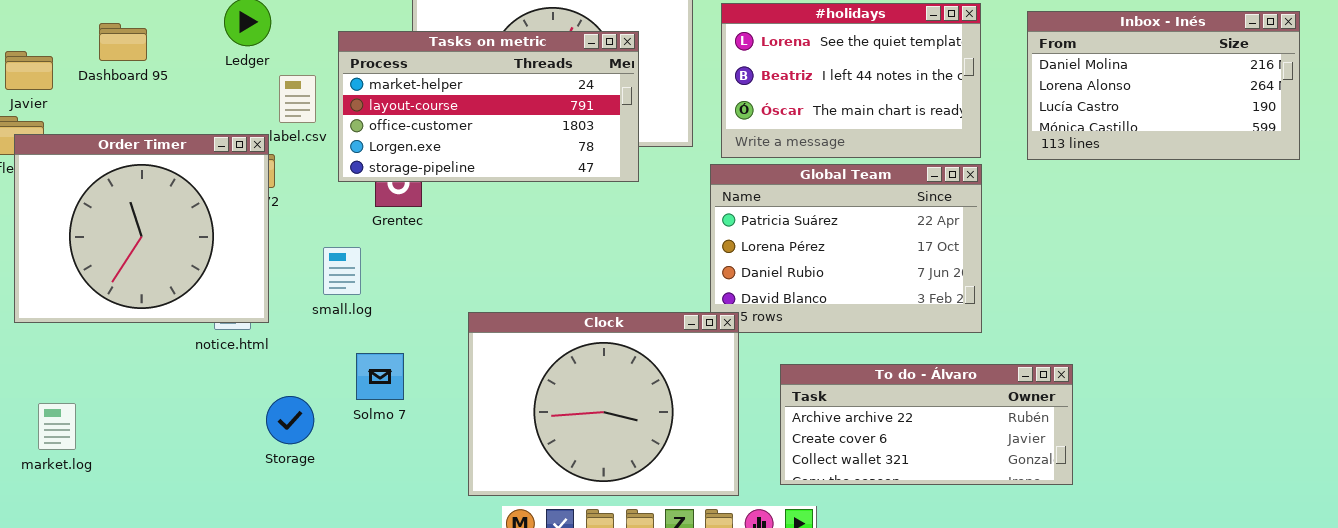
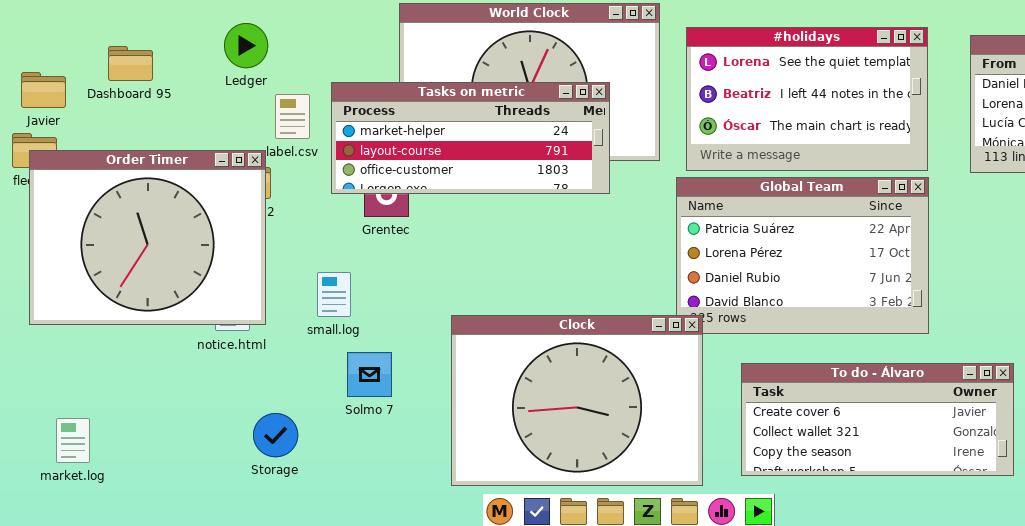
Tasks on metric: [338,31,639,182] -> [331,82,610,194], resized
small.log: [323,247,361,295] -> [317,272,351,317], moved
To do - Álvaro: [780,364,1073,485] -> [741,363,1014,476], scrolled down 1 row
Storage: [266,396,314,444] -> [253,413,298,457], moved
market.log: [38,403,76,450] -> [56,418,90,463], moved

